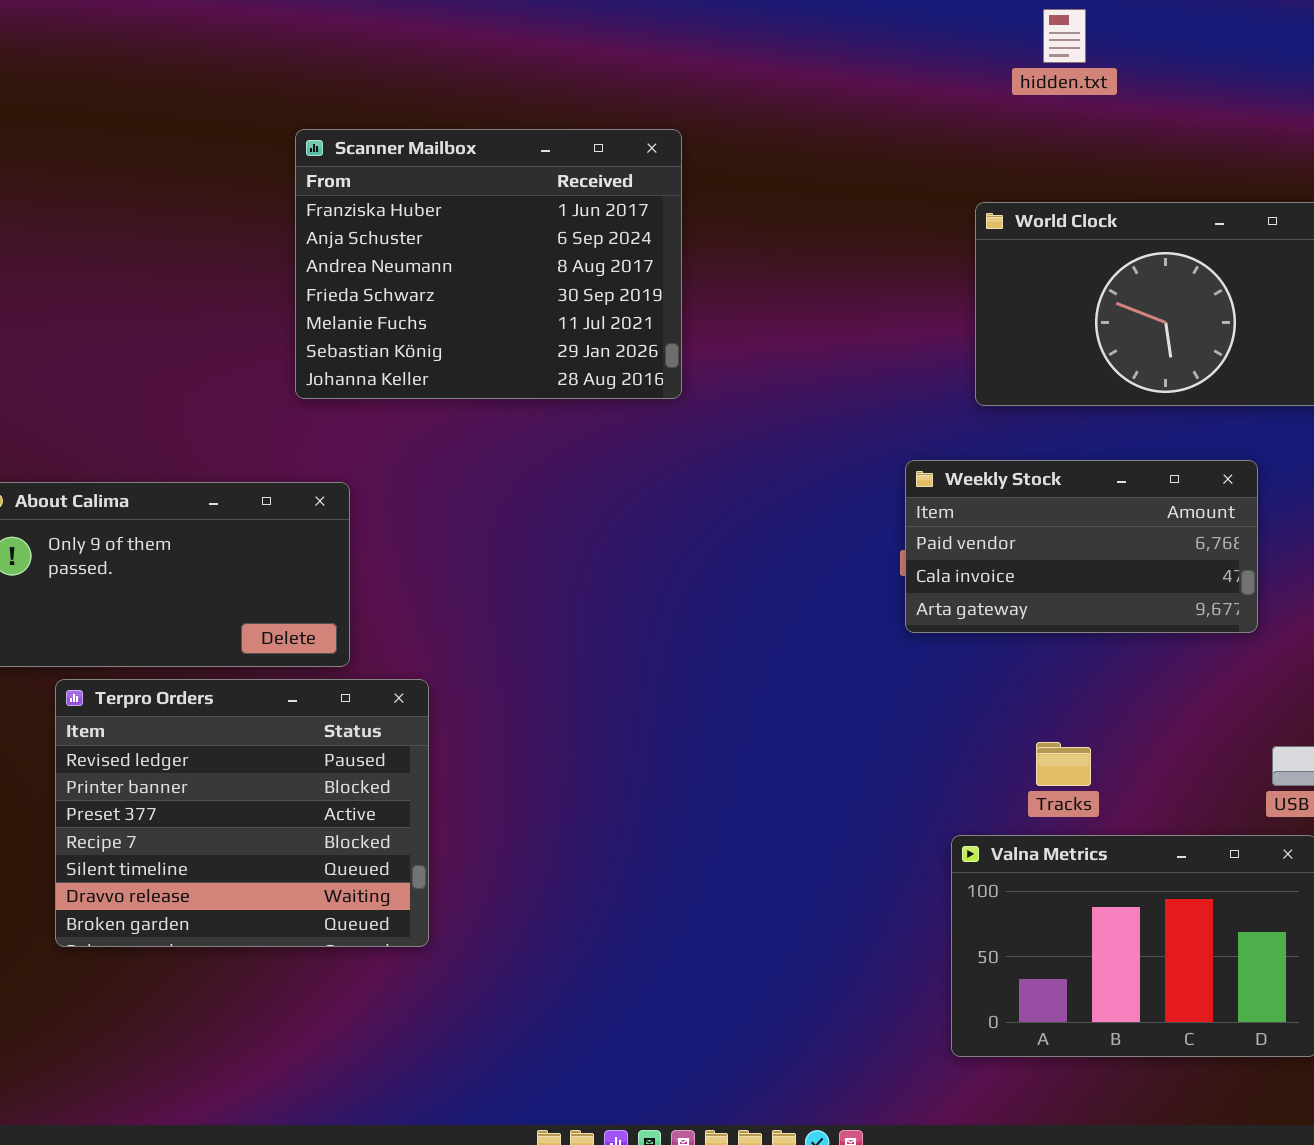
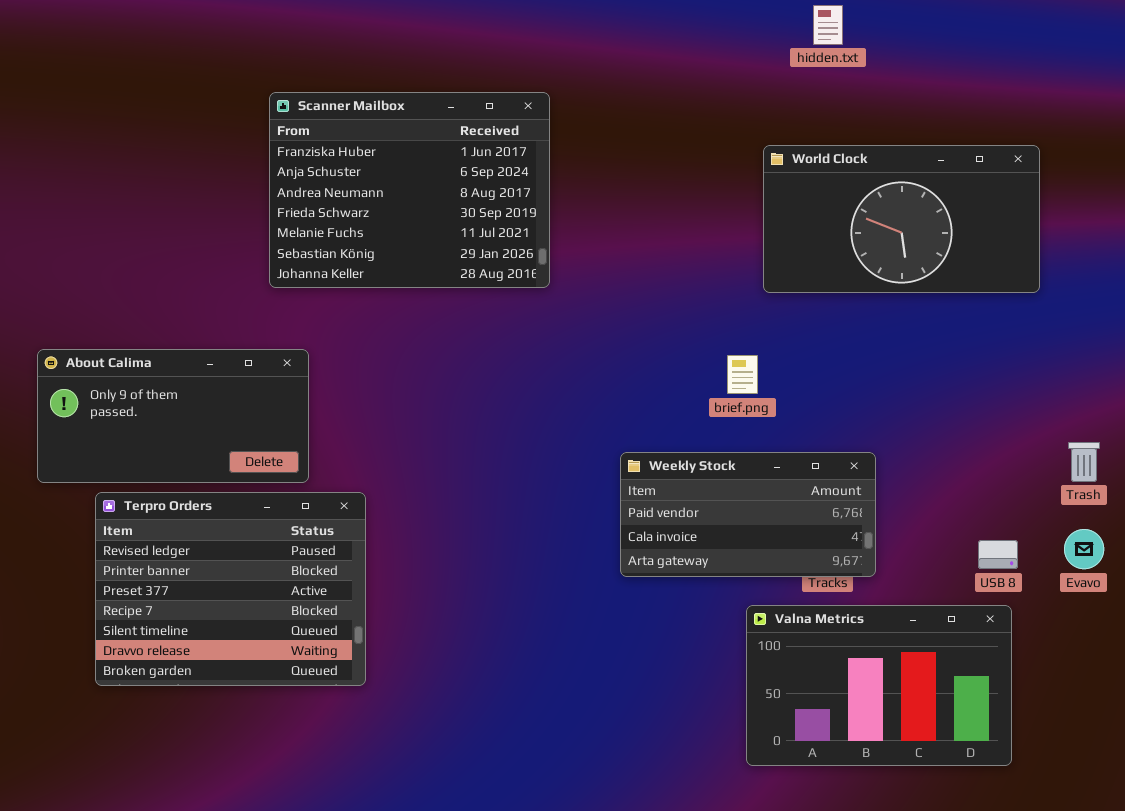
Weekly Stock: [905,460,1258,633] -> [620,452,876,577], moved

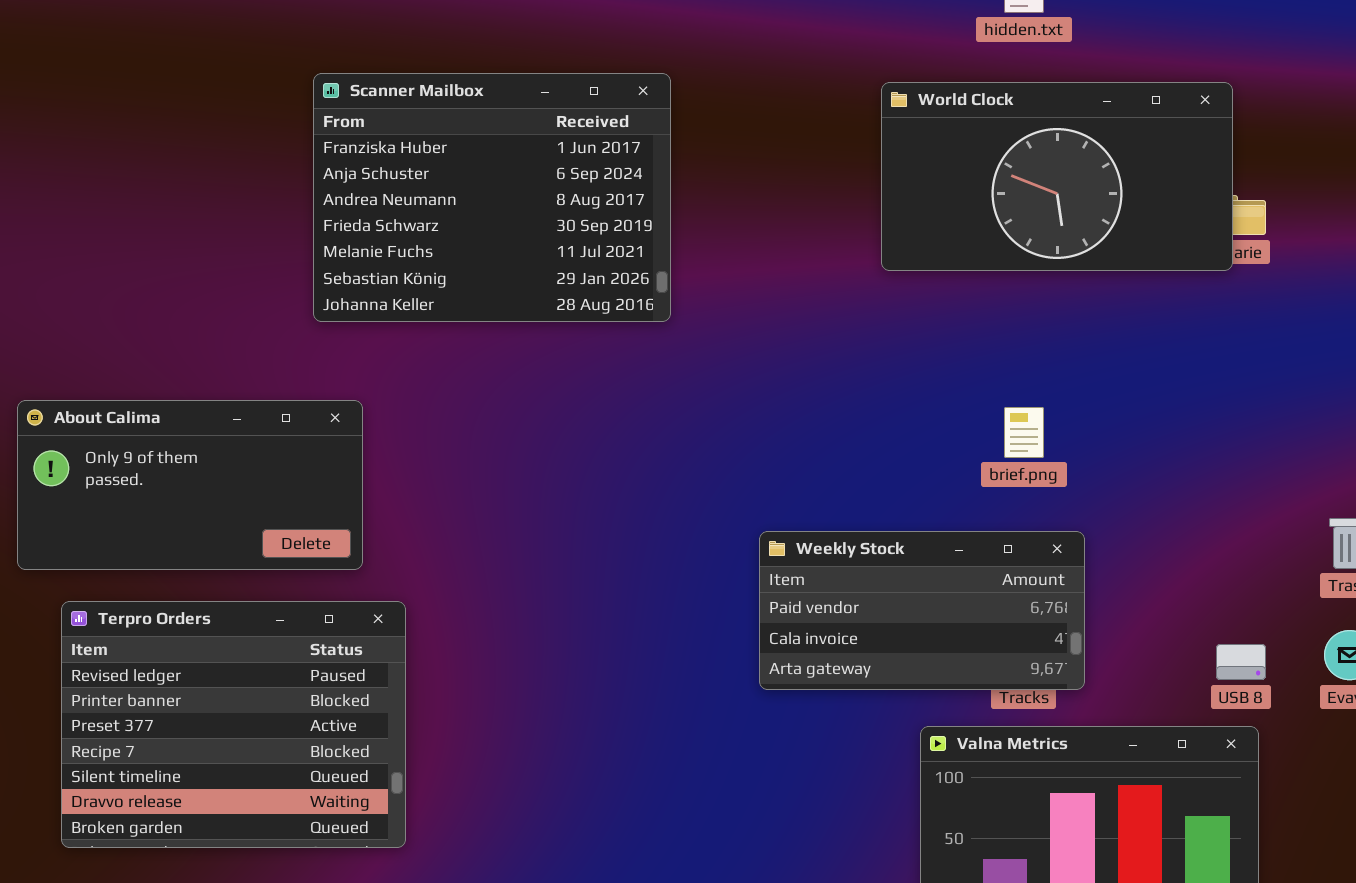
World Clock: [763,145,1040,293] -> [881,82,1233,271], moved
brief.png: [727,355,758,394] -> [1004,407,1044,458], moved
Terpro Orders: [95,492,366,686] -> [61,601,406,848], moved

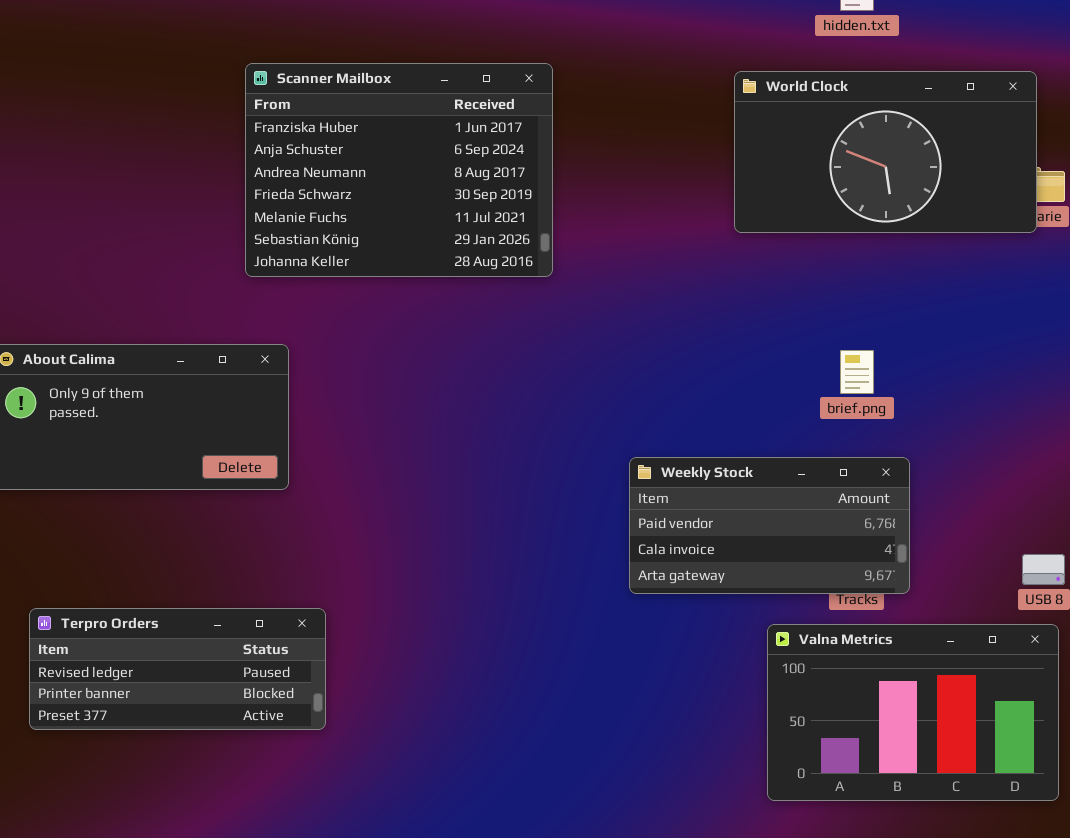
Terpro Orders: [61,601,406,848] -> [29,608,326,730], resized

